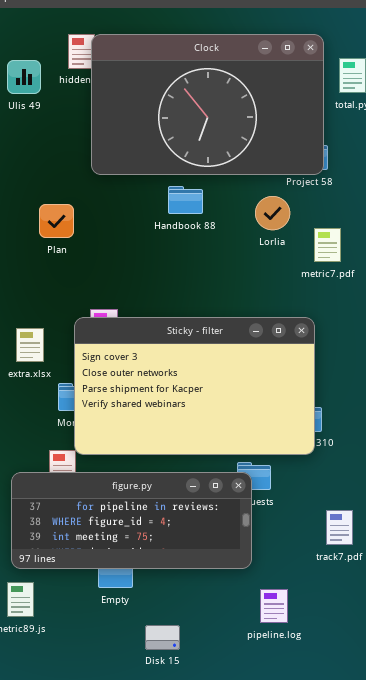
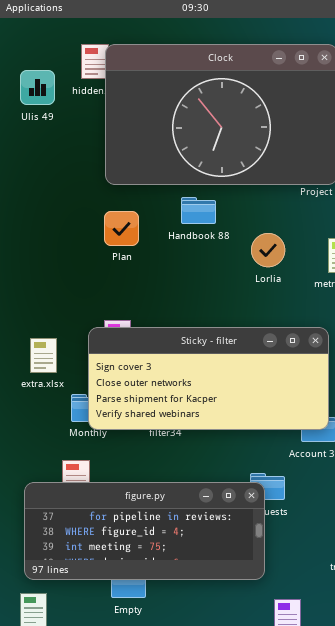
Lorlia: [255,196,290,230] -> [251,233,285,267], moved
Plan: [39,204,74,238] -> [104,211,139,246], moved
Sticky - filter: [74,317,315,455] -> [88,327,329,430], resized

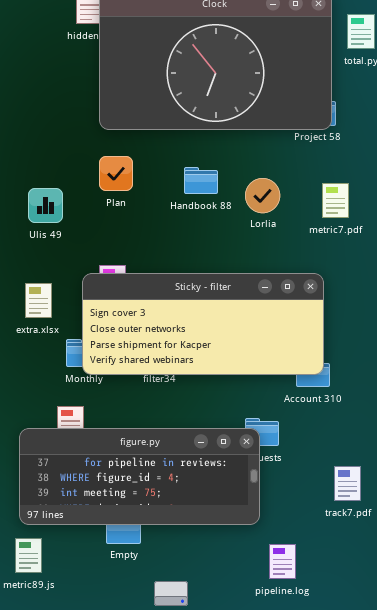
Ulis 49: [20,70,55,105] -> [28,188,63,223], moved
Handbook 88: [181,197,216,224] -> [184,167,218,194], moved

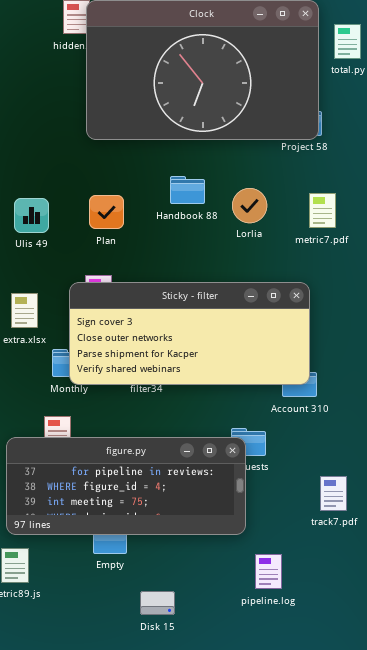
Plan: [99,156,133,191] -> [89,195,124,229], moved

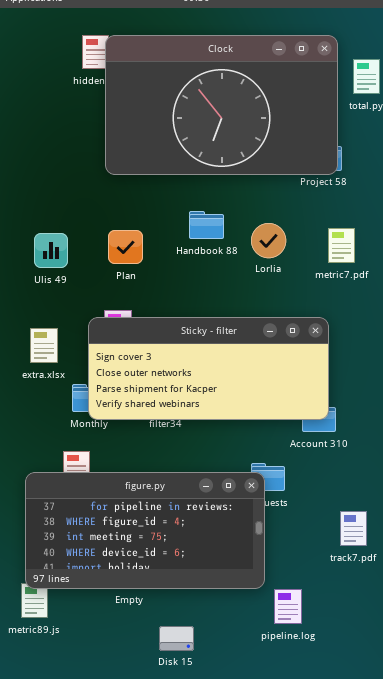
figure.py: [6,437,246,535] -> [25,472,265,589], resized

